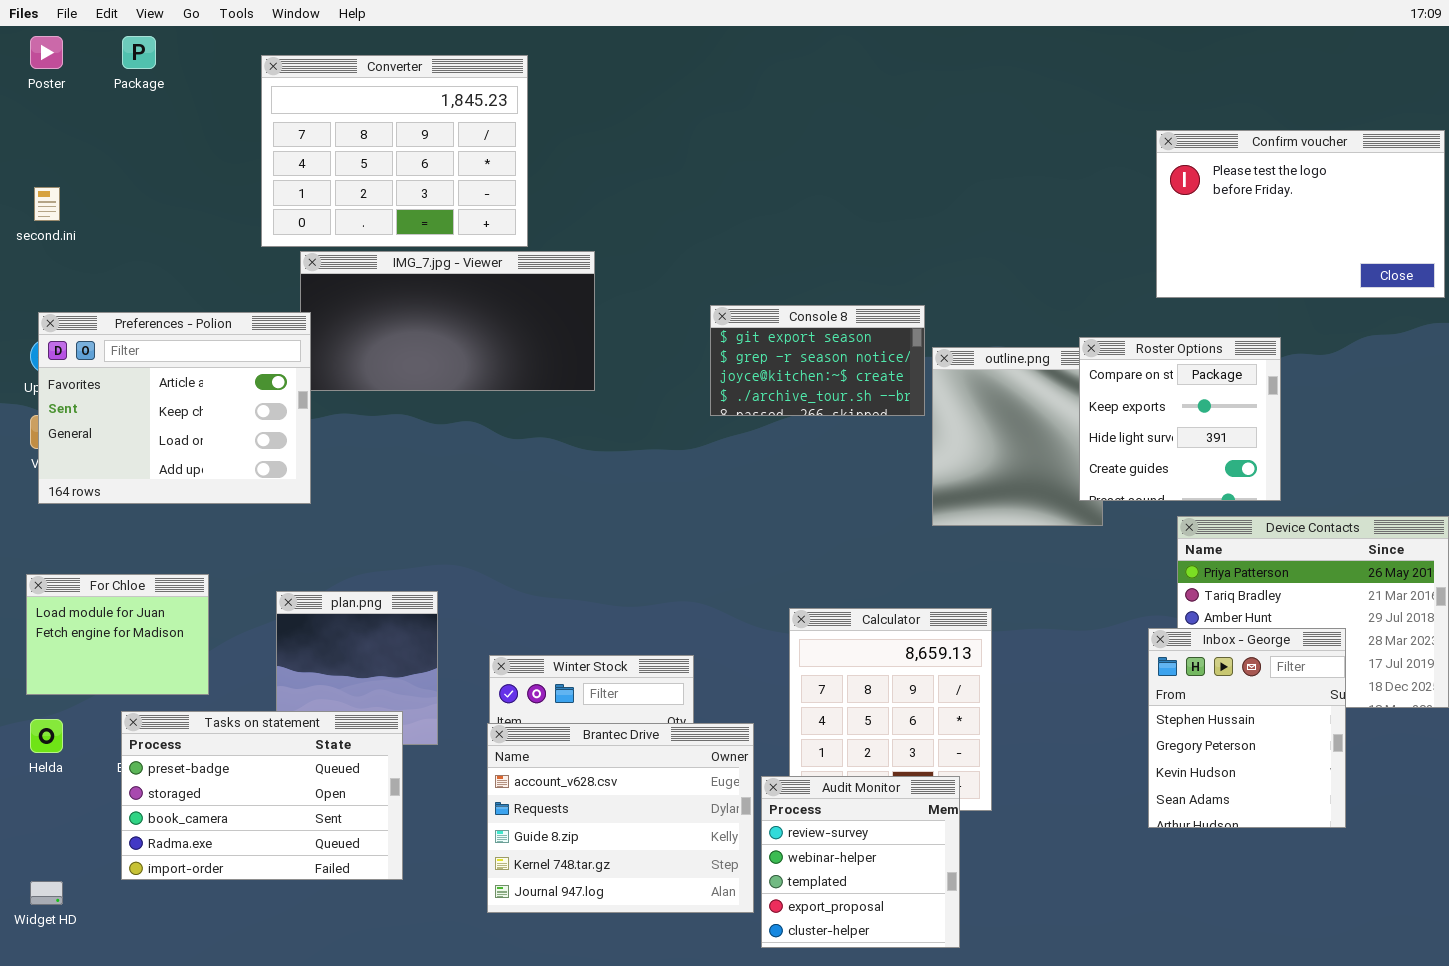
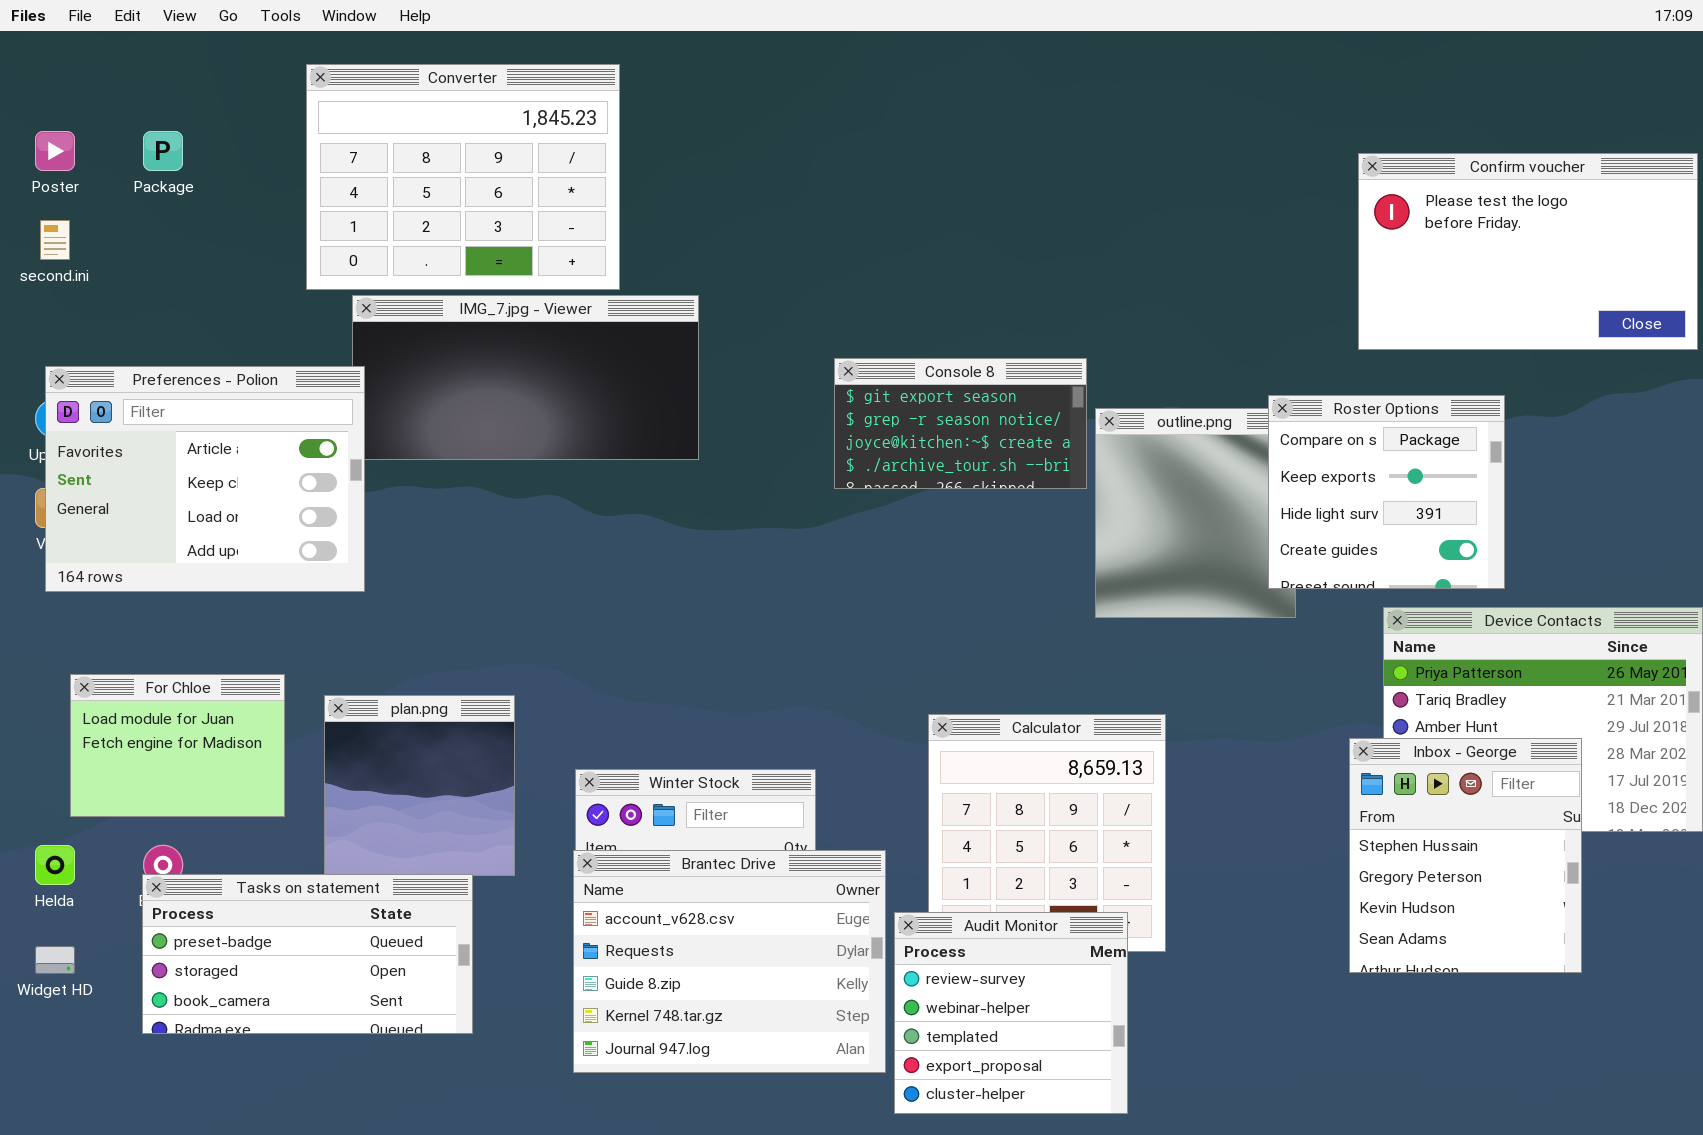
Poster: [30,36,63,69] -> [35,131,75,171], moved
Package: [122,36,156,69] -> [143,131,183,171], moved
For Chloe: [26,574,209,695] -> [70,674,285,817], moved
Tasks on statement: [121,711,403,880] -> [142,874,473,1034], resized
Widget HD: [30,881,63,905] -> [35,946,75,974], moved

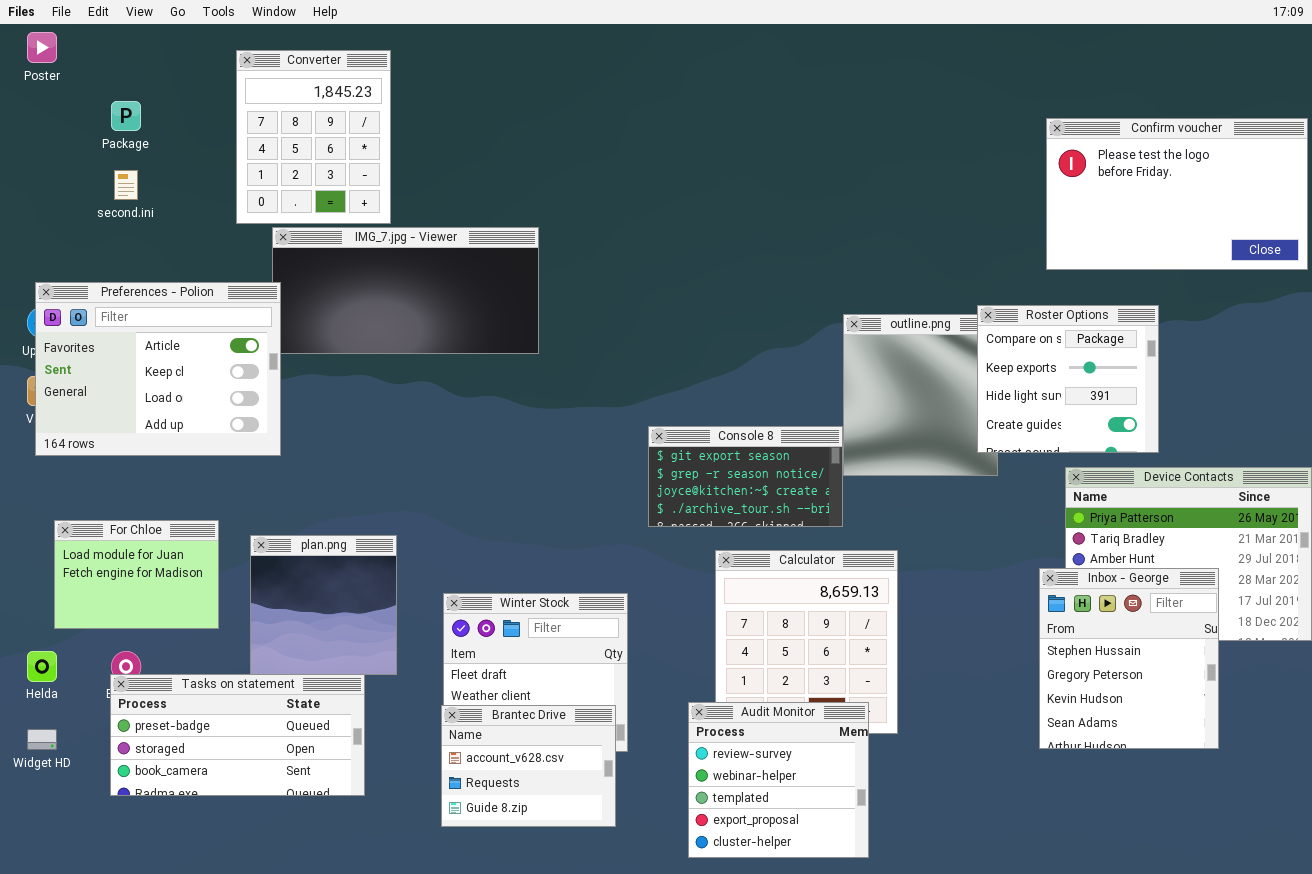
Converter: [306,64,620,290] -> [236,50,391,224], resized
Poster: [35,131,75,171] -> [27,32,57,63], moved
second.ini: [40,220,70,260] -> [114,170,138,200], moved
Console 8: [834,358,1087,489] -> [648,426,843,527], moved
Brantec Drive: [573,850,886,1073] -> [441,705,616,827], resized

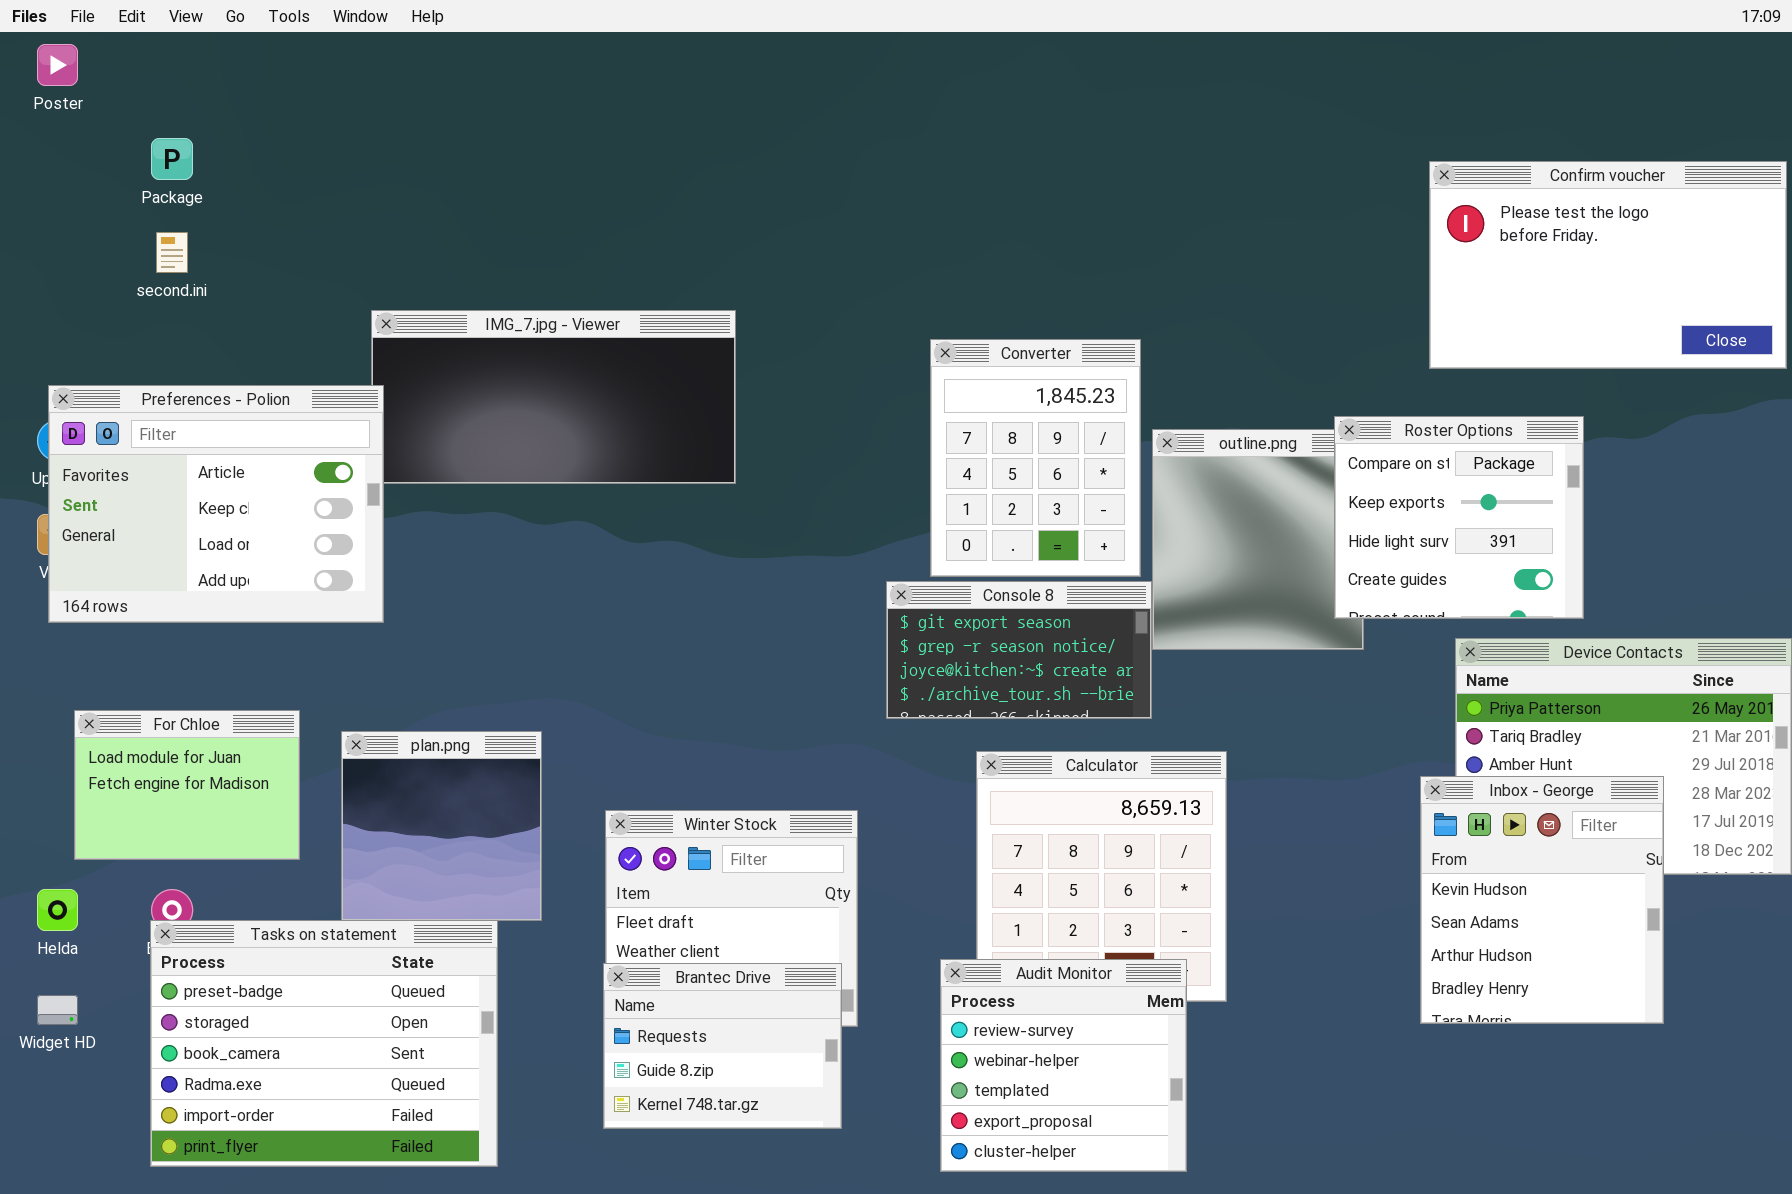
Converter: [236,50,391,224] -> [930,339,1141,577], moved
Inbox - George: [1039,568,1219,749] -> [1420,776,1664,1024], scrolled down 2 rows
Tasks on statement: [110,674,365,796] -> [150,920,498,1167], resized
Brantec Drive: [441,705,616,827] -> [603,963,842,1129], scrolled down 1 row

